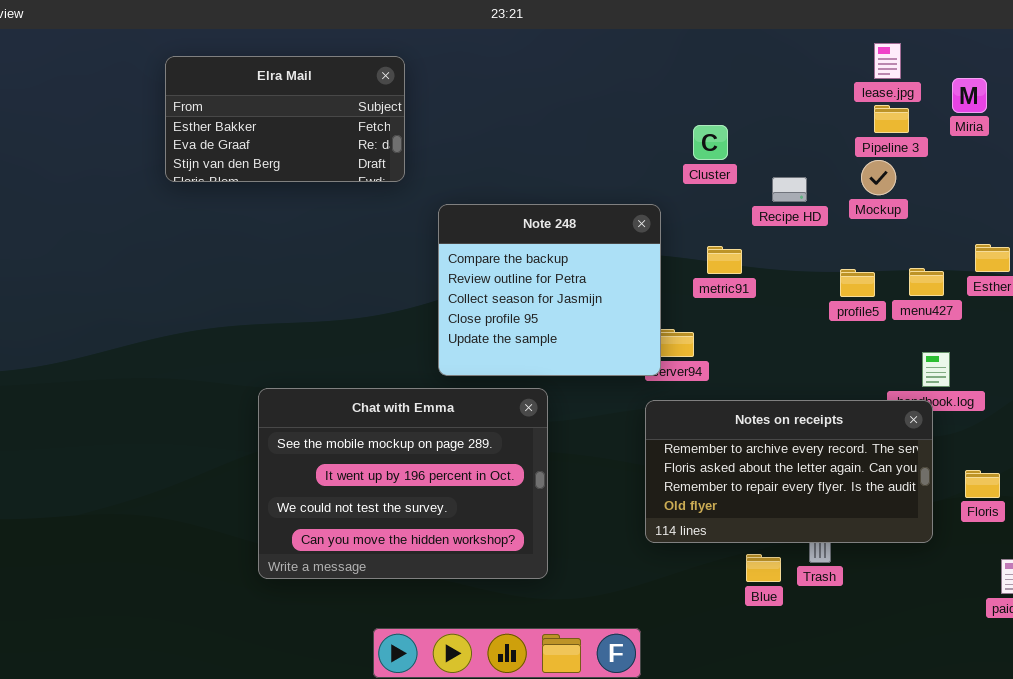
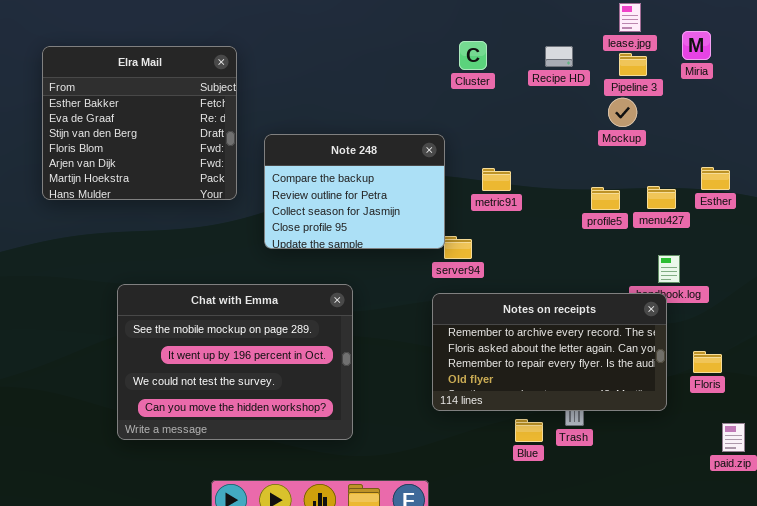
Elra Mail: [165,56,405,182] -> [42,46,237,200], moved, resized
Cluster: [693,125,728,160] -> [459,41,487,70], moved
Recipe HD: [772,177,807,202] -> [545,46,573,67], moved
Note 248: [438,204,661,376] -> [264,134,445,249], resized

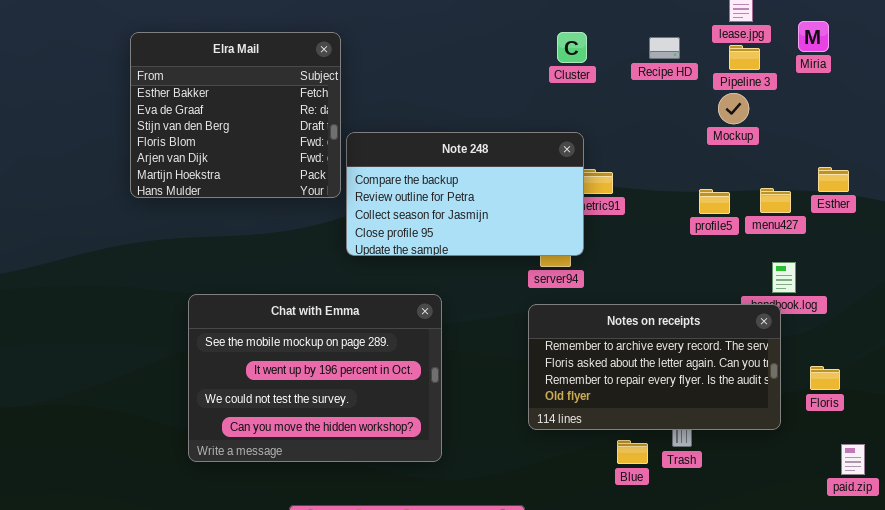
Elra Mail: [42,46,237,200] -> [130,32,341,198], moved
Note 248: [264,134,445,249] -> [346,132,584,256], resized

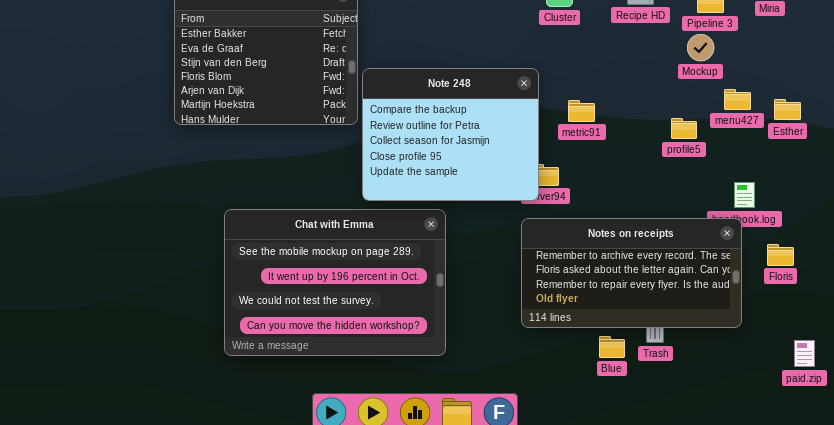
Note 248: [346,132,584,256] -> [362,68,539,201], resized
menu427: [760,188,791,213] -> [724,89,751,110], moved
Floris: [810,366,840,390] -> [767,244,794,266], moved

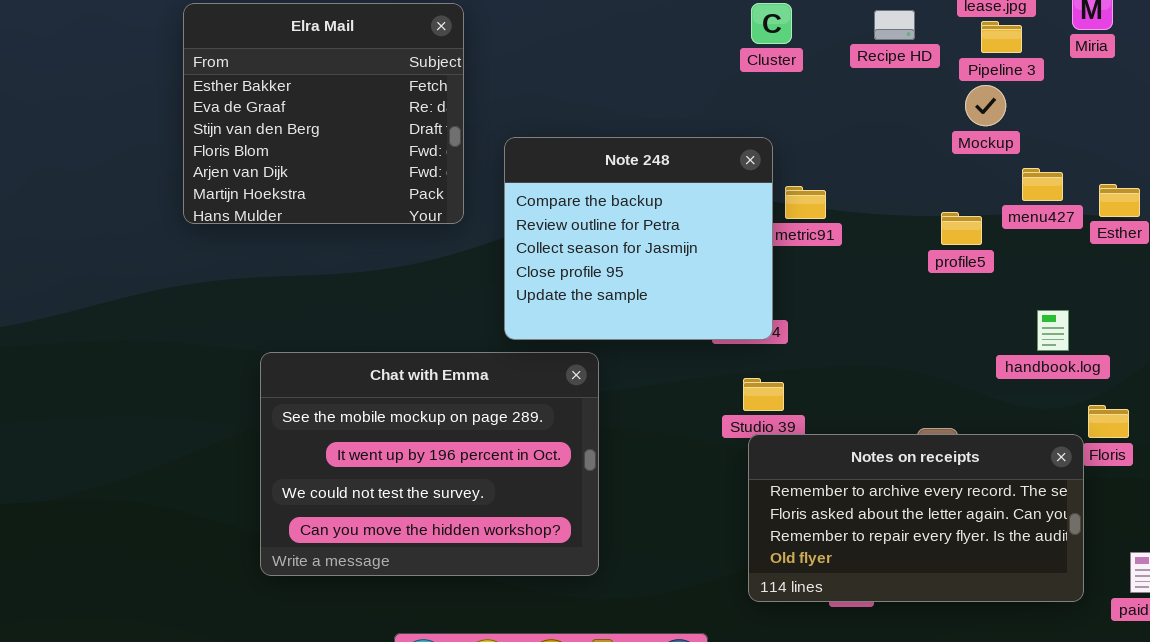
Note 248: [362,68,539,201] -> [504,137,773,340], moved
Notes on receipts: [521,218,742,328] -> [748,434,1084,602], moved

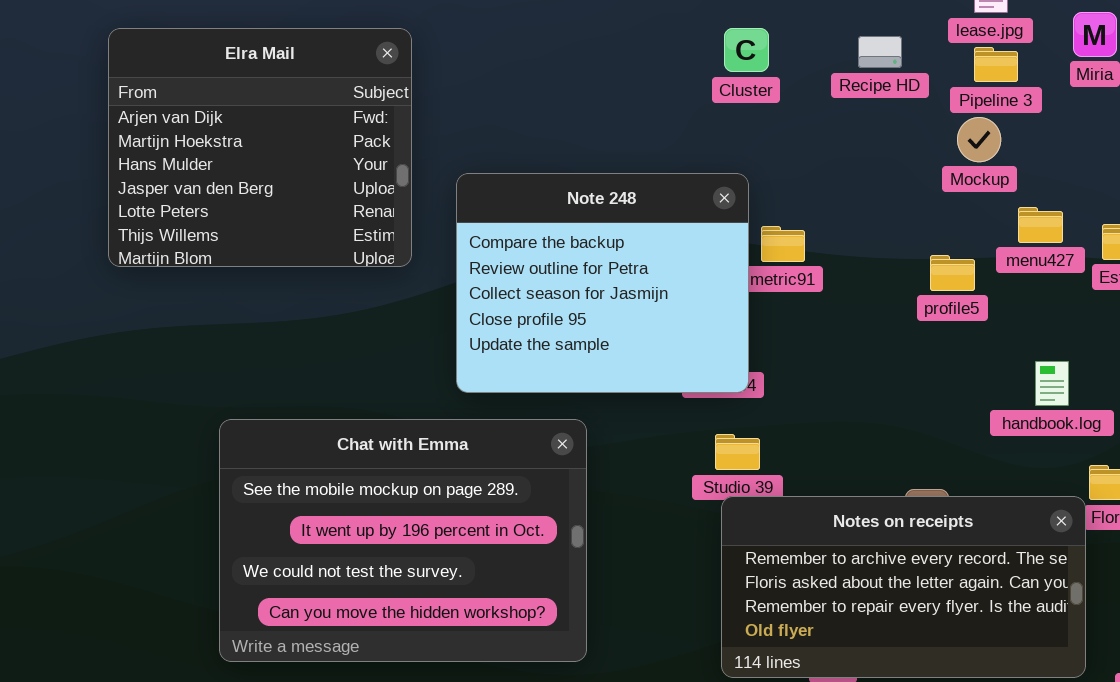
Elra Mail: [183,3,464,224] -> [108,28,412,267], scrolled down 4 rows
Chat with Emma: [260,352,599,576] -> [219,419,587,662], moved

